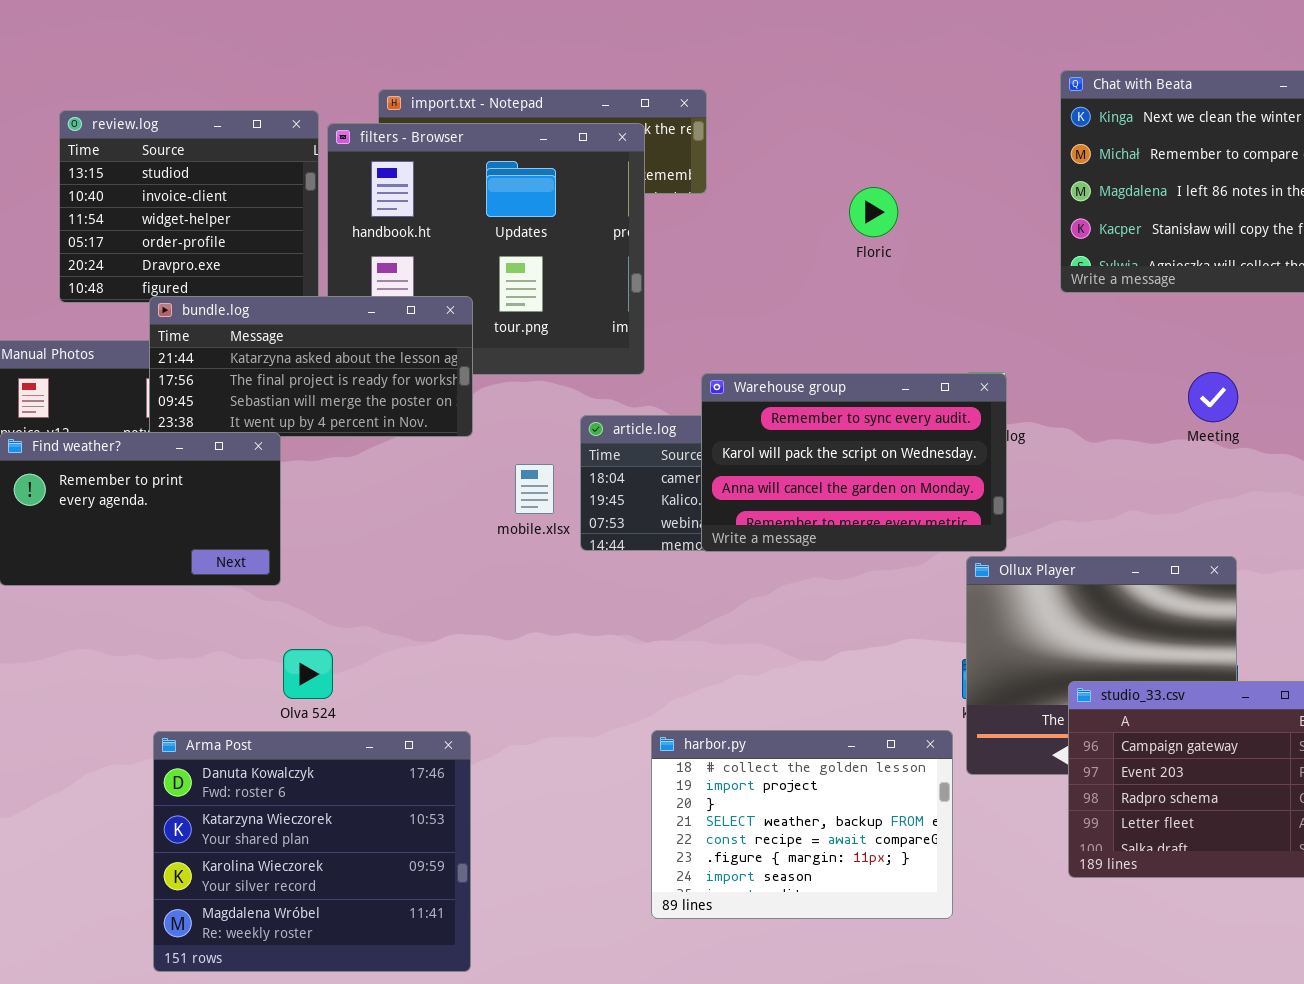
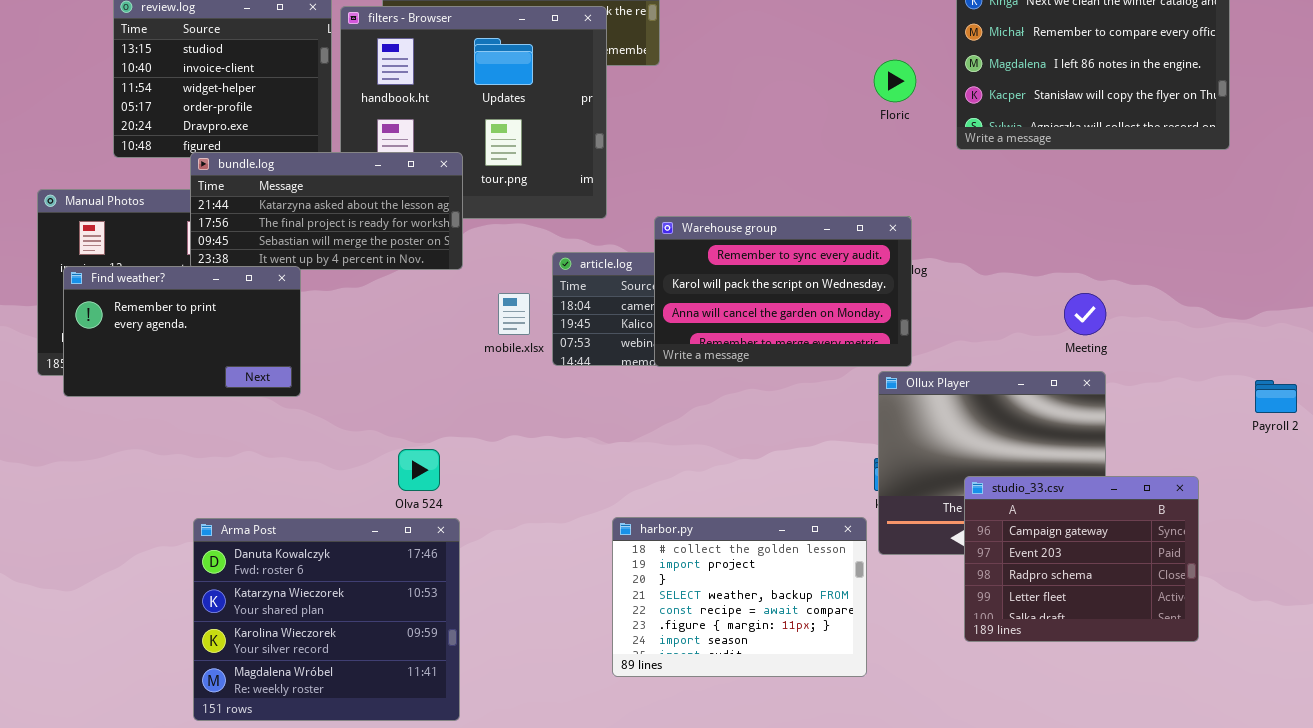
Floric: [849,187,898,237] -> [874,60,916,102], moved
Meeting: [1188,372,1238,422] -> [1064,293,1106,335], moved
Olva 524: [283,649,333,699] -> [398,449,440,491], moved

